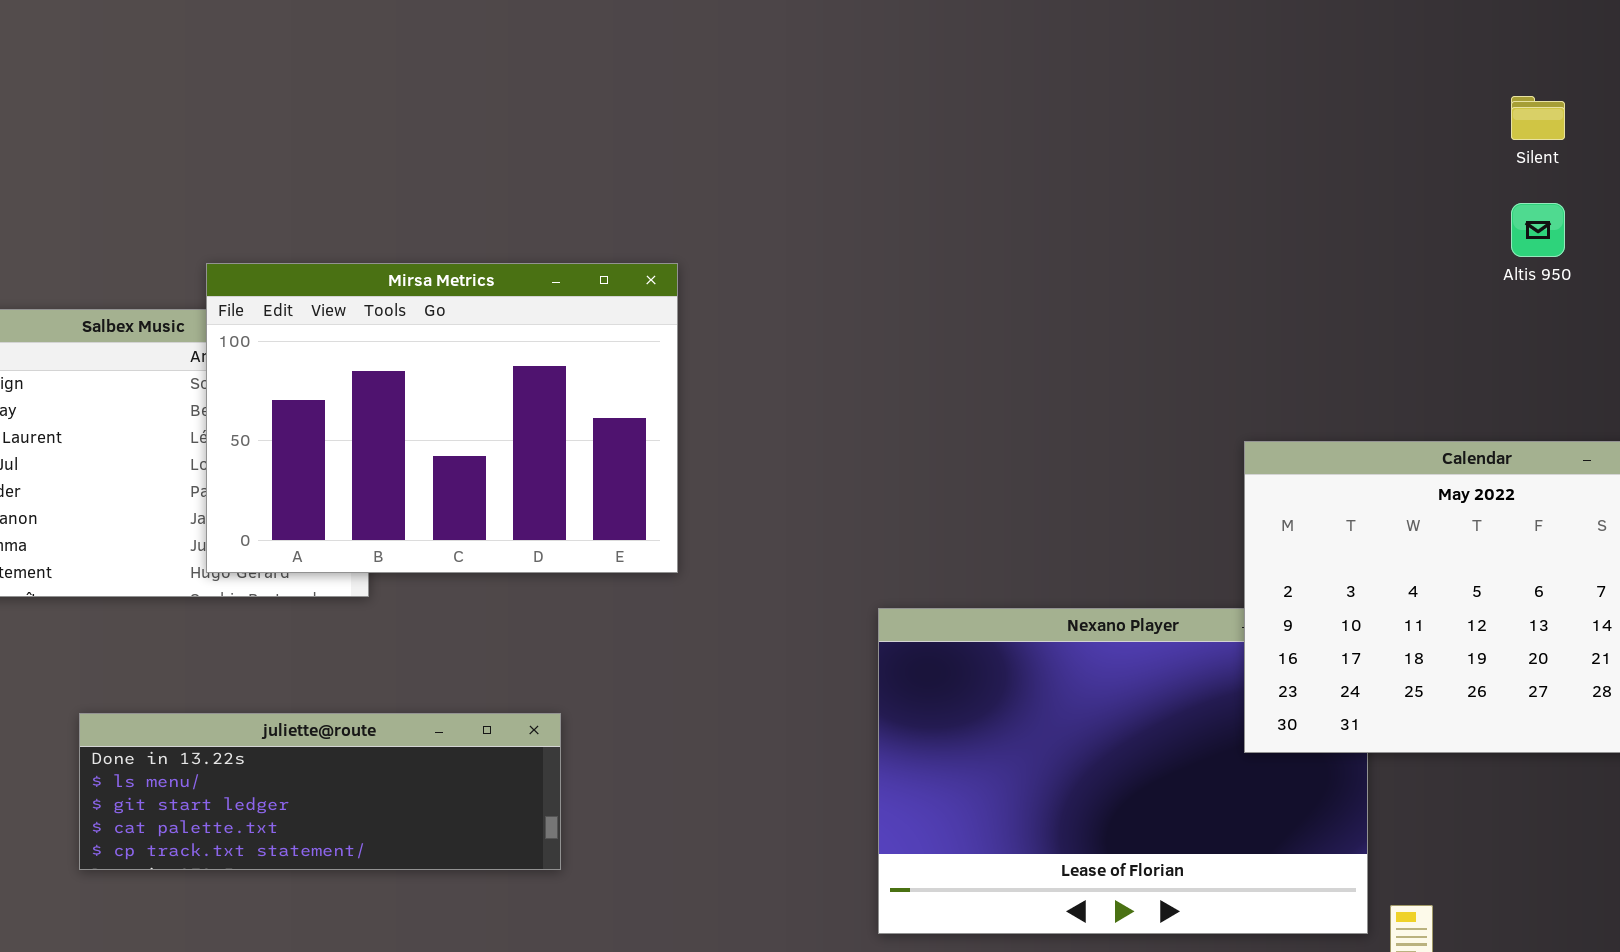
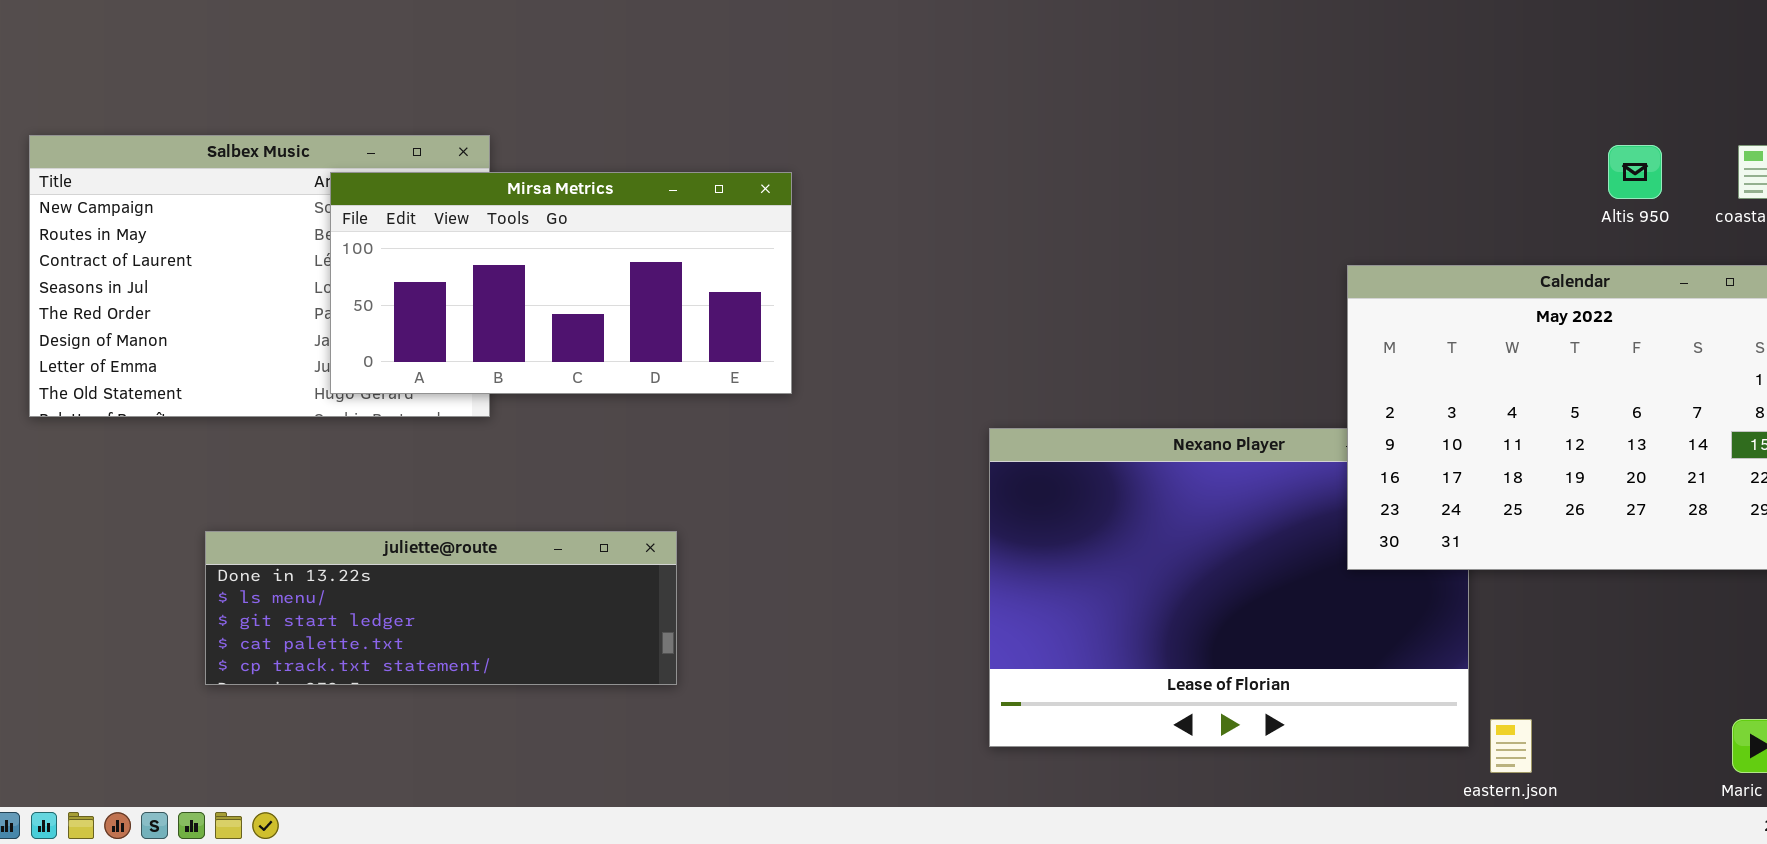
Altis 950: [1511,203,1565,257] -> [1608,145,1662,199], moved
Mirsa Metrics: [206,263,678,573] -> [330,172,792,394], resized

